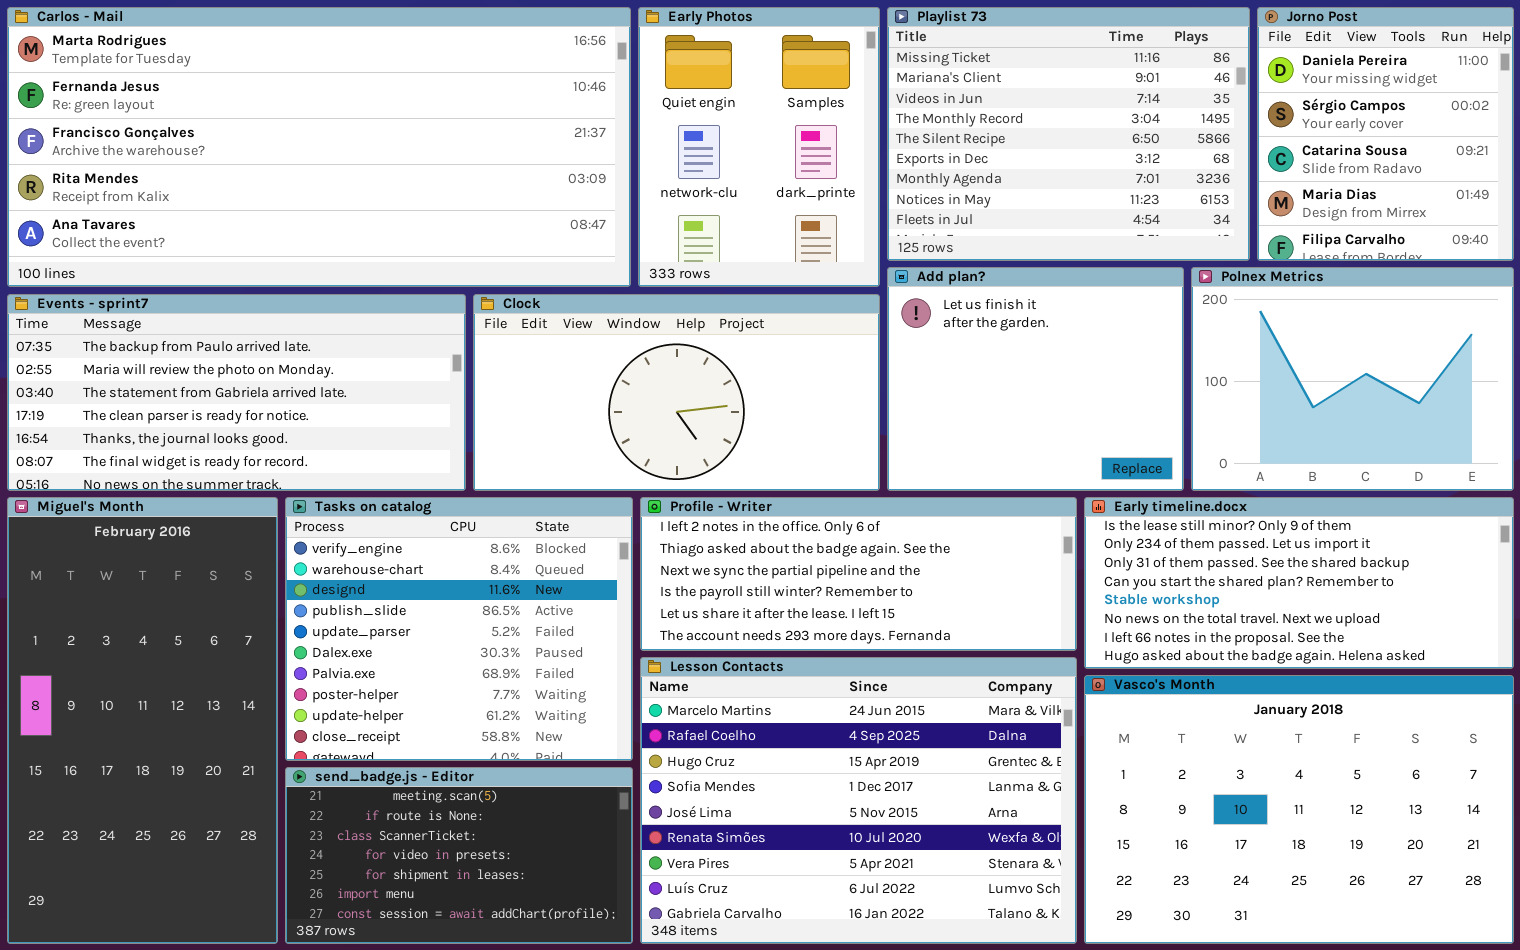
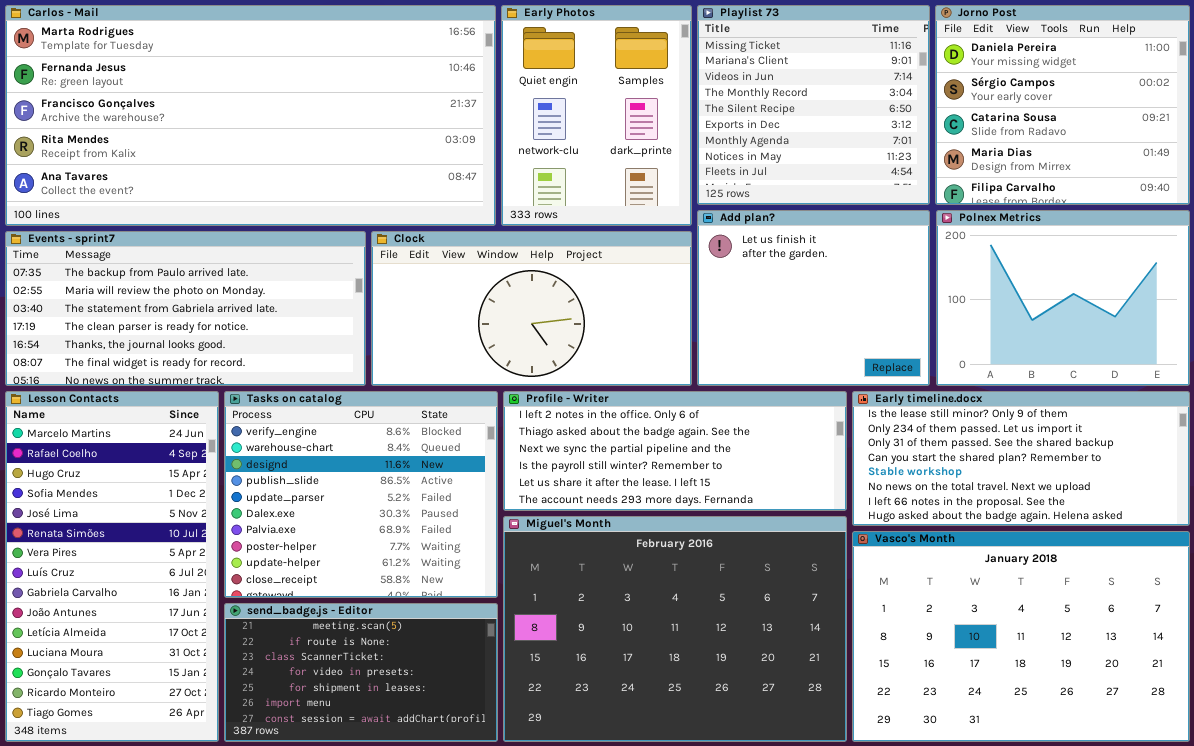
Playlist 73: [887,7,1250,261] -> [697,5,930,205], resized
Jorno Post: [1257,7,1514,261] -> [935,5,1190,205], resized
Miguel's Month: [7,497,278,944] -> [503,516,847,742], moved, resized
Lesson Contacts: [640,657,1077,944] -> [5,391,219,742], moved, resized

